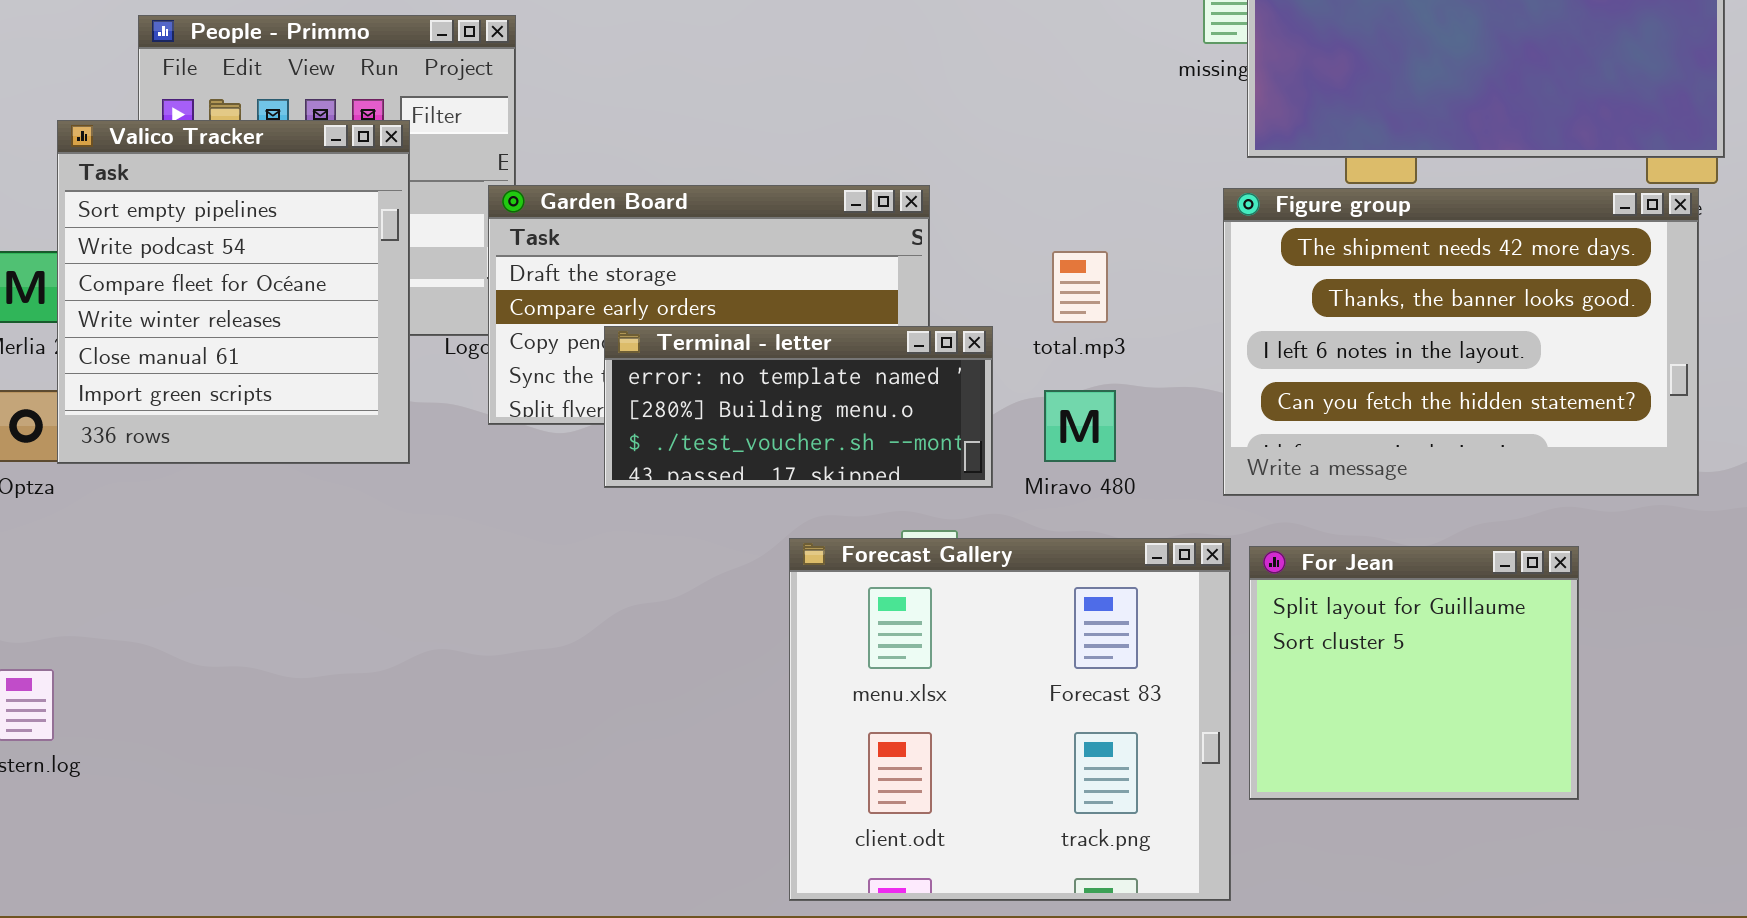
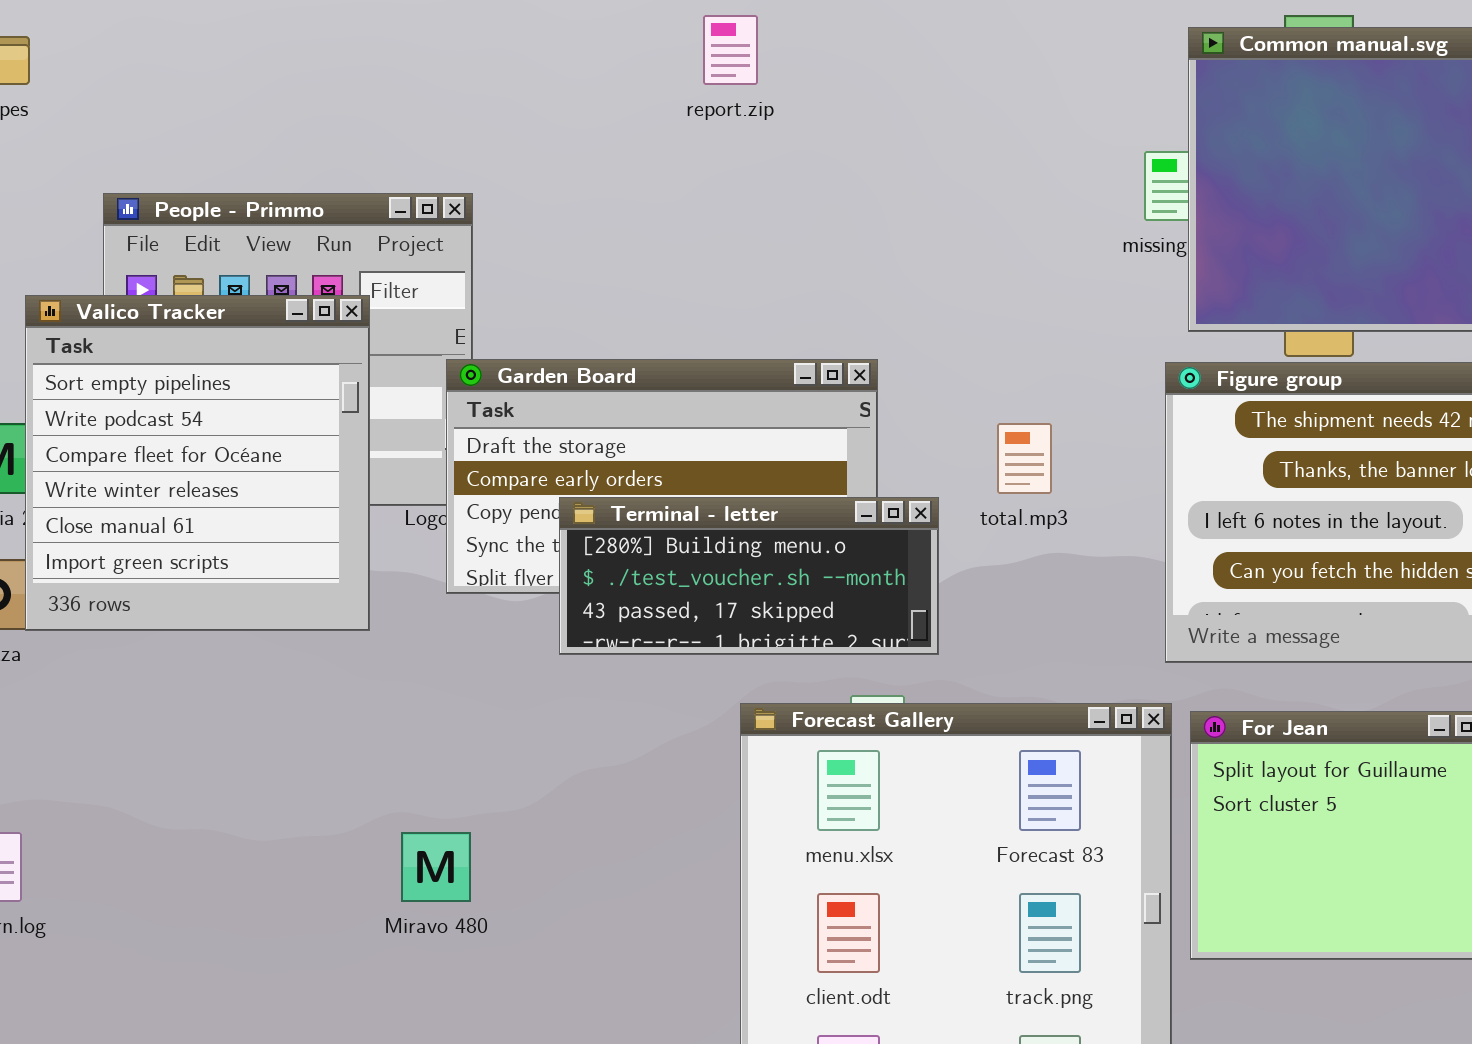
Terminal - letter: [604,326,993,488] -> [559,497,939,655], scrolled down 1 row
Miravo 480: [1044,390,1116,462] -> [401,832,471,902], moved

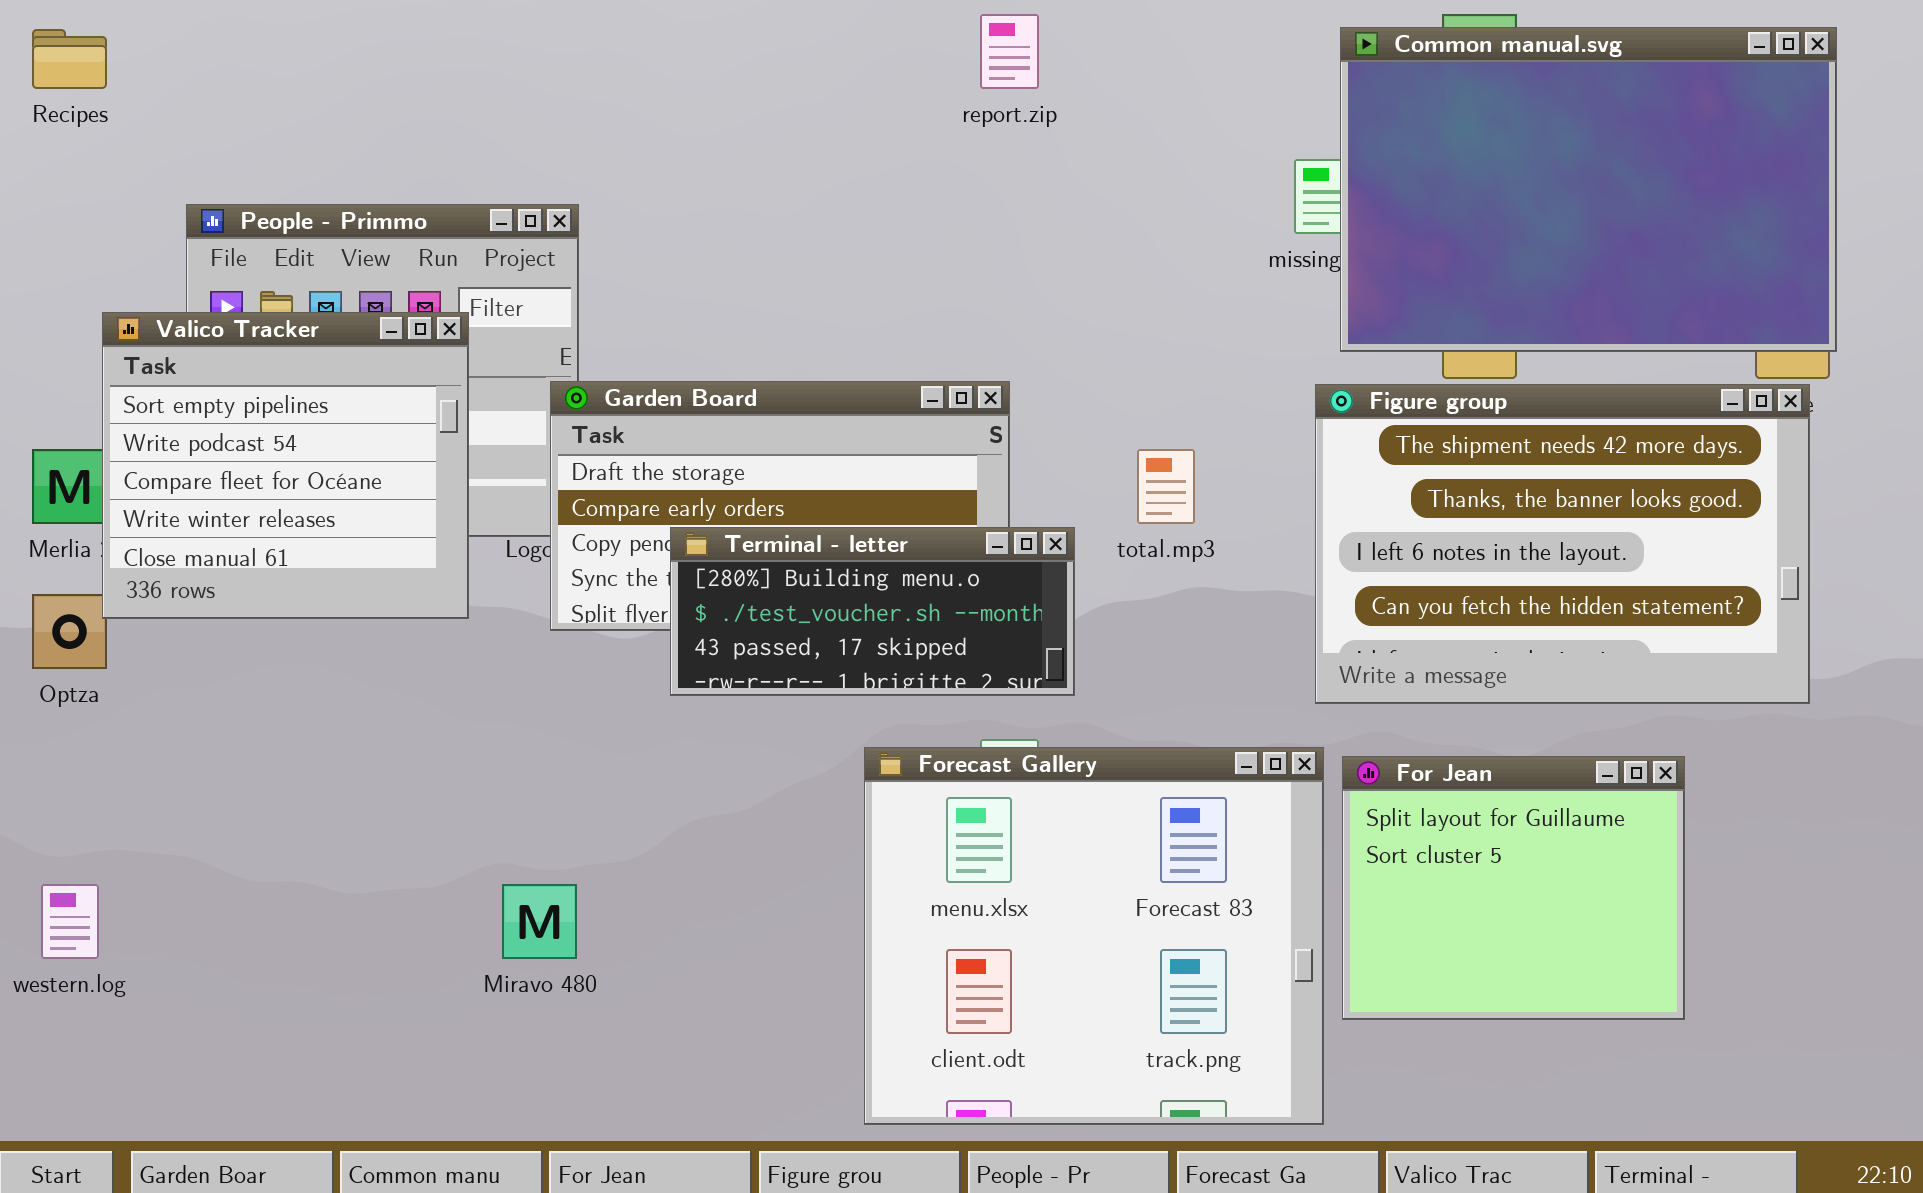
report.zip: [703,15,758,85] -> [980,14,1039,89], moved
Valico Tracker: [25,295,370,631] -> [102,312,469,619], resized

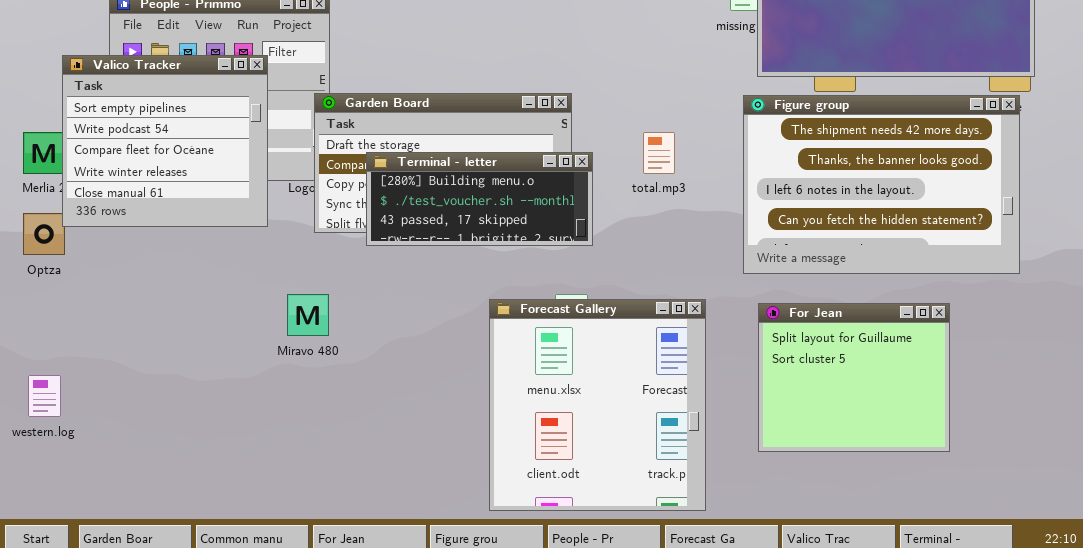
Terminal - letter: [670,527,1075,696] -> [366,152,593,246], moved
Forecast Gallery: [864,747,1324,1125] -> [489,299,706,511], resized
Miravo 480: [502,884,577,959] -> [287,294,329,336], moved

